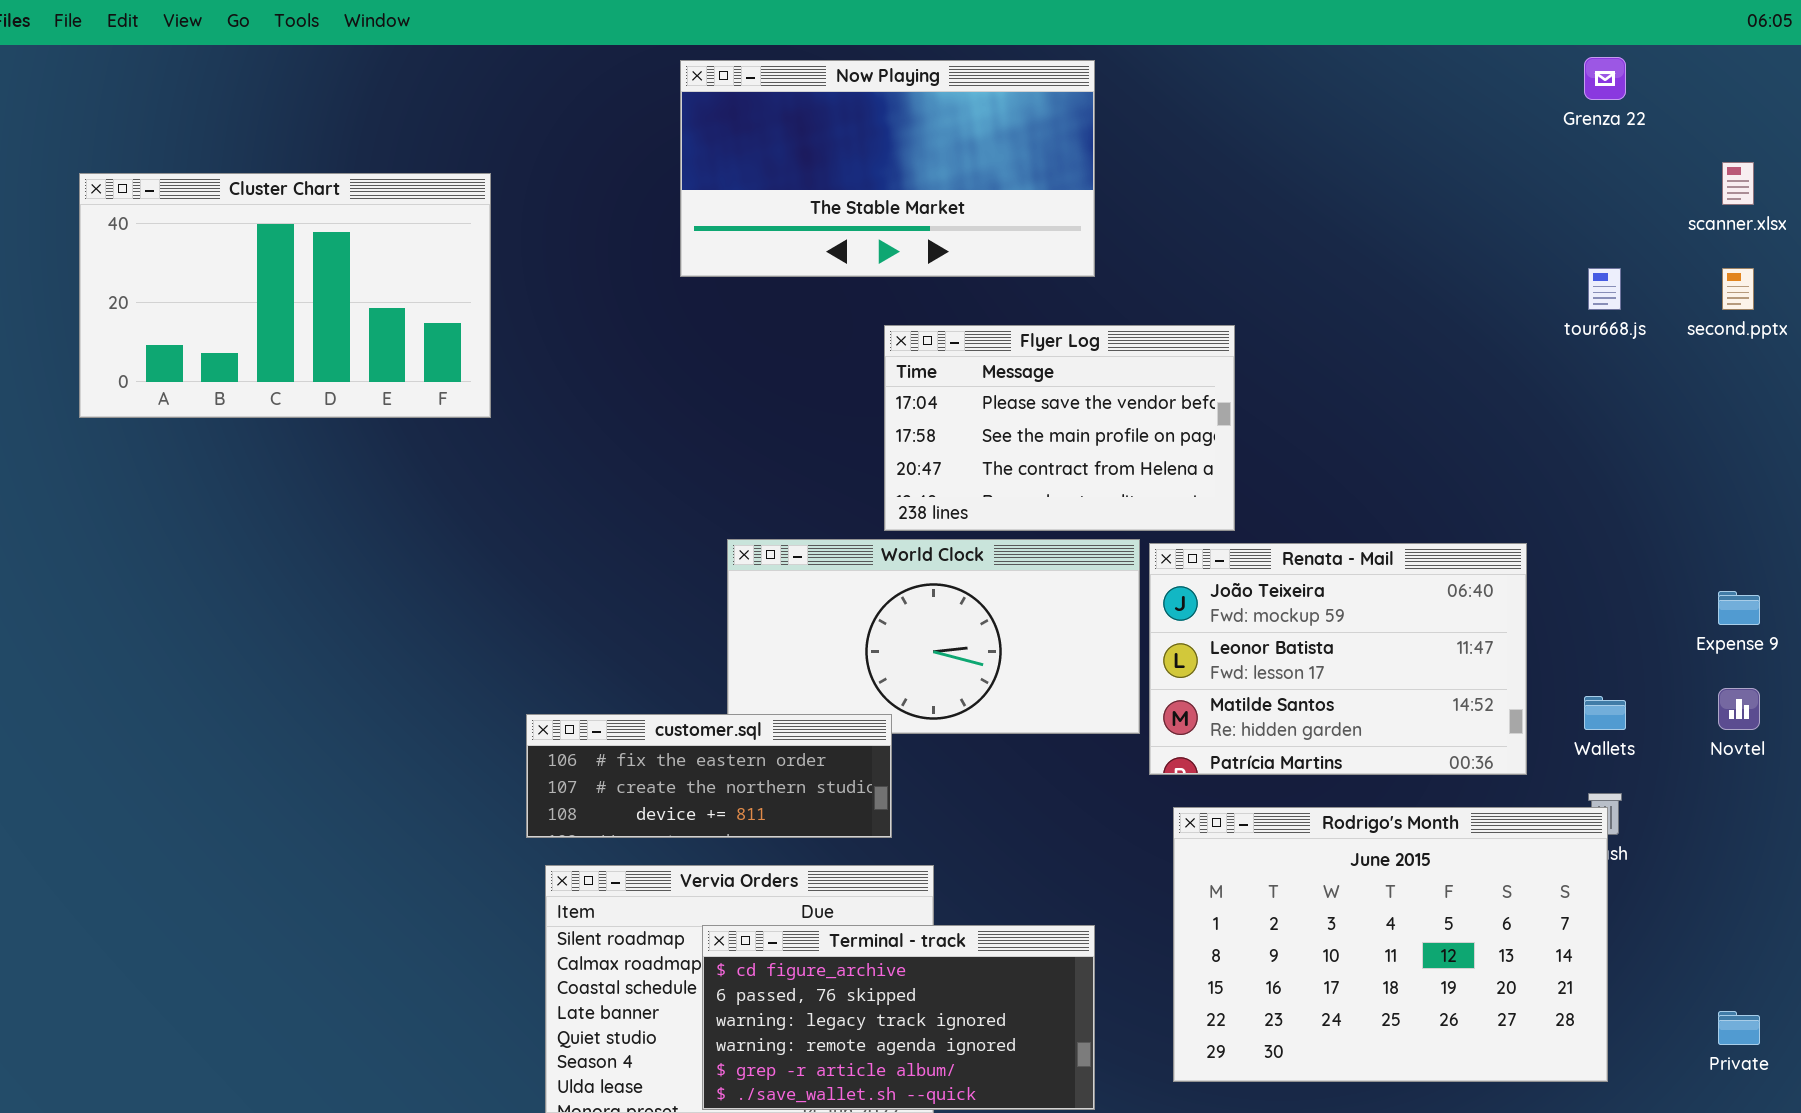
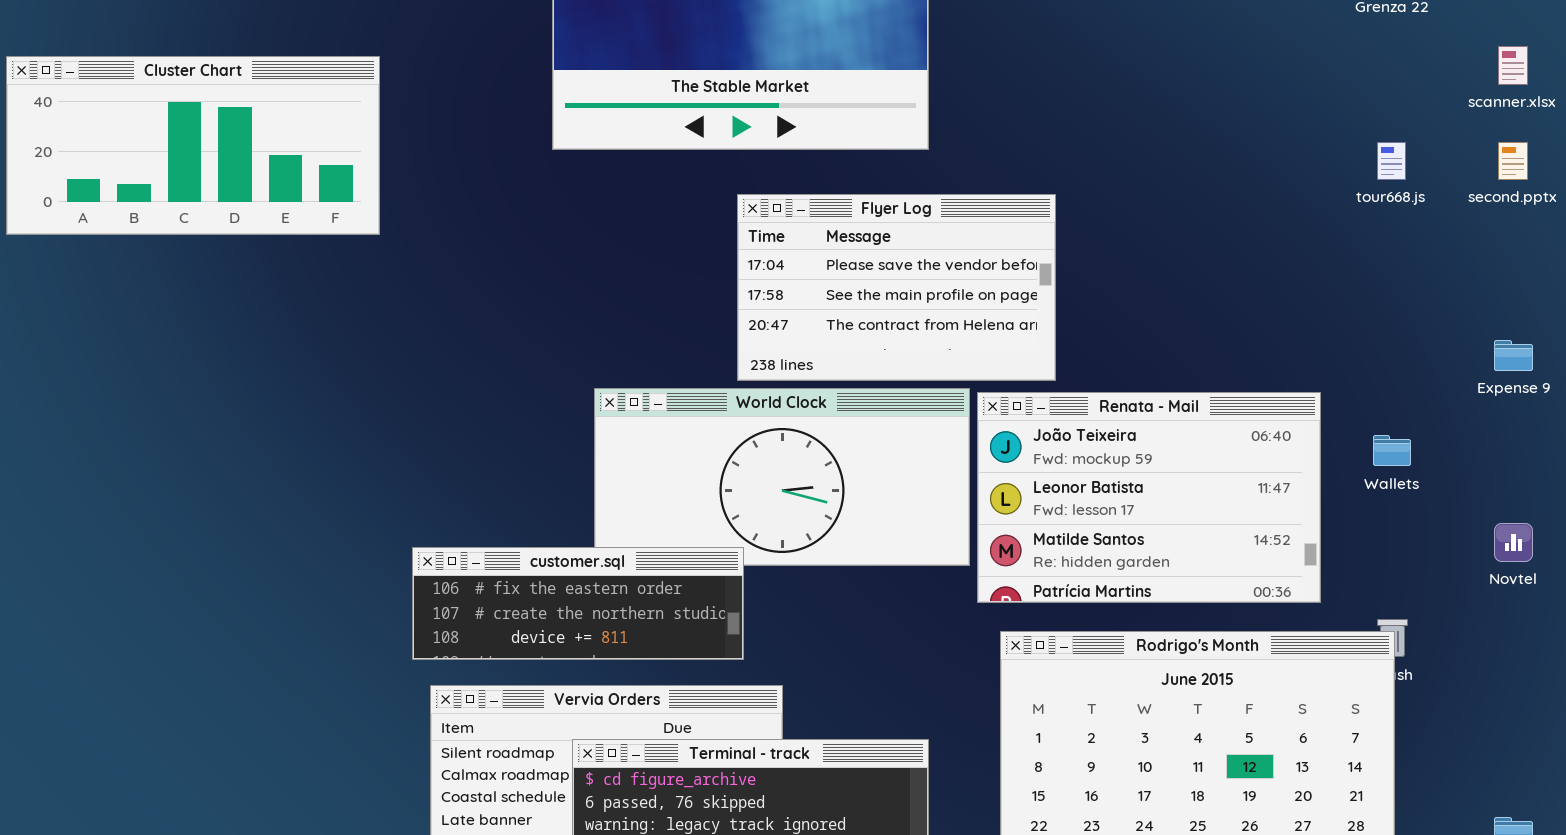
Cluster Chart: [79,173,491,418] -> [6,56,380,235], resized
Expense 9: [1718,591,1760,625] -> [1494,340,1533,371], moved
Wallets: [1584,696,1626,730] -> [1373,435,1411,466], moved

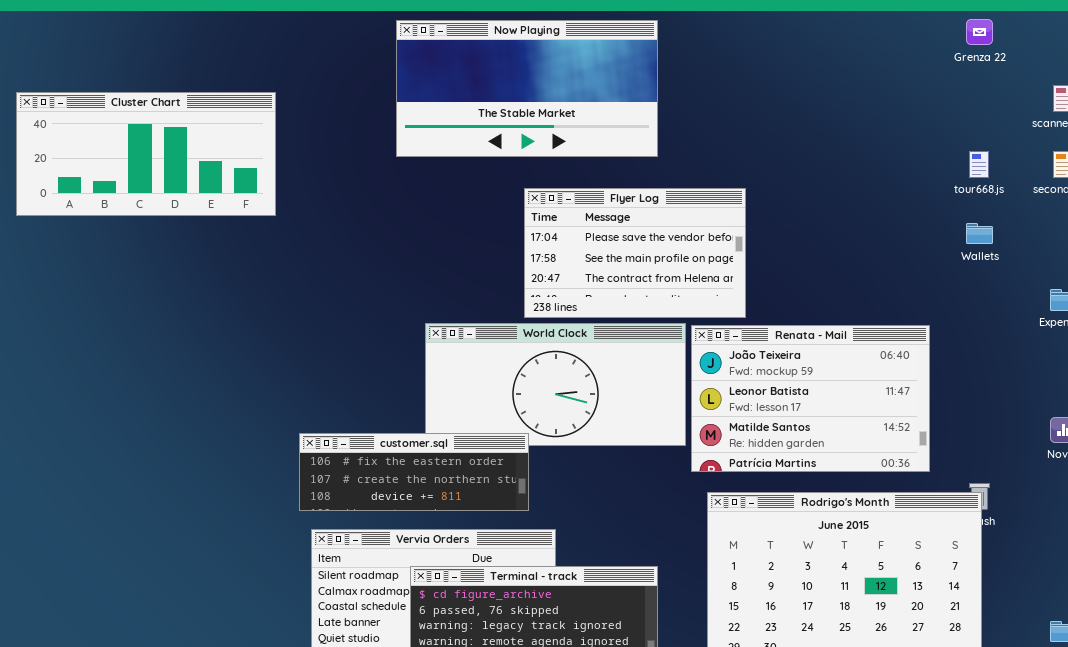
Wallets: [1373,435,1411,466] -> [966,223,993,244], moved

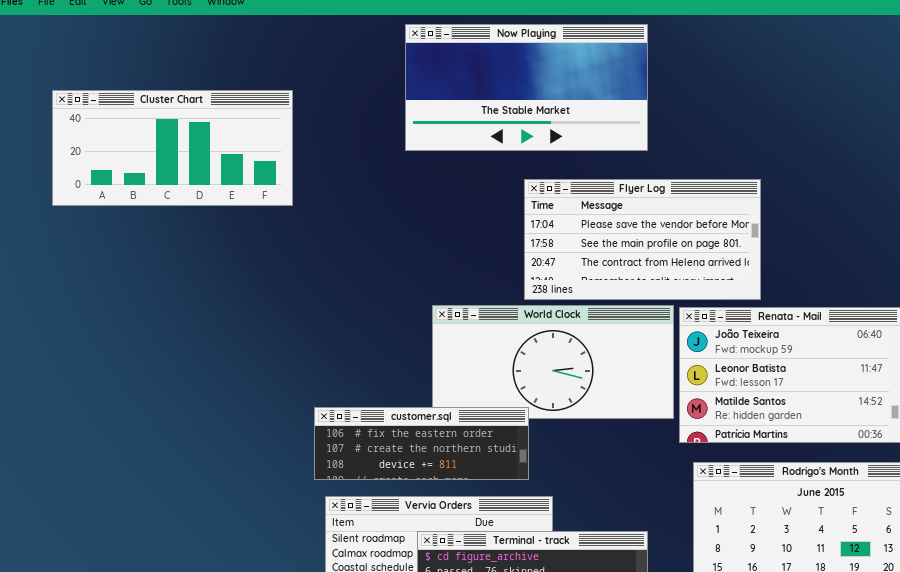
Flyer Log: [524,188,746,318] -> [524,179,761,300], resized

